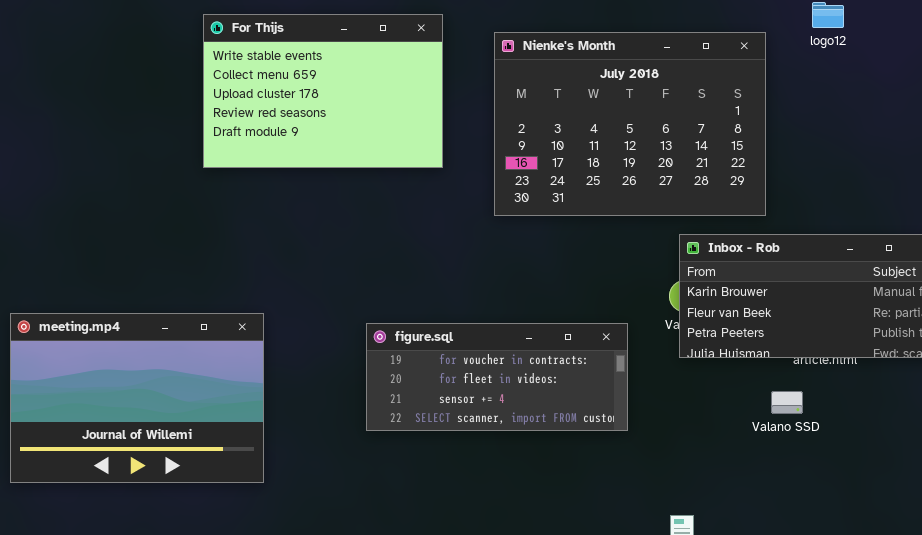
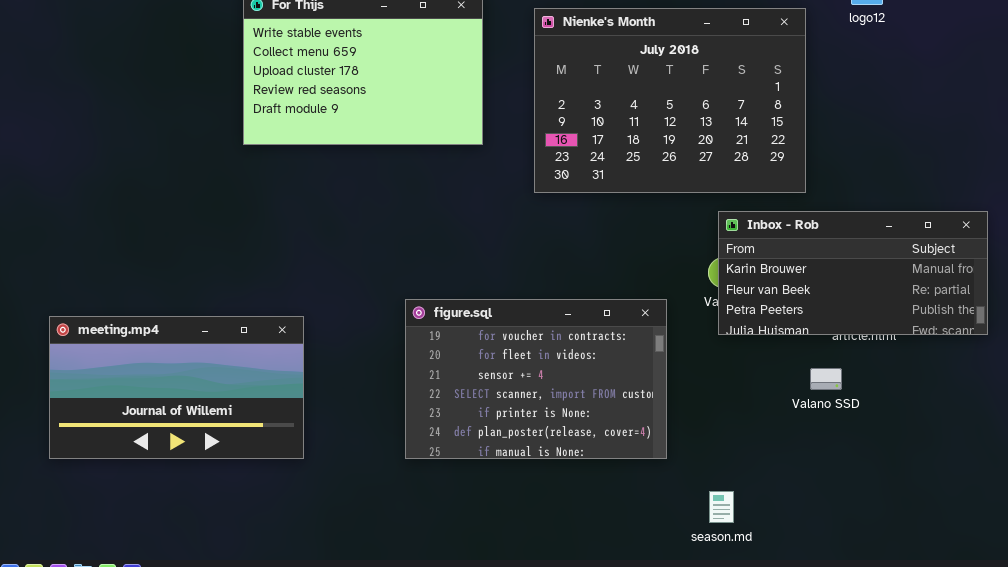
meeting.mp4: [10,313,264,483] -> [49,316,304,459], resized
figure.sql: [366,323,628,431] -> [405,299,667,459], resized

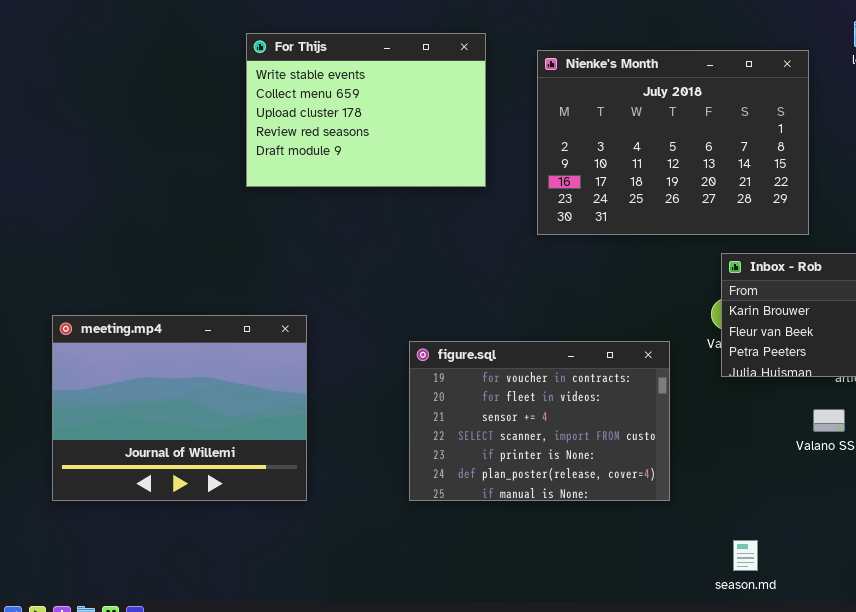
meeting.mp4: [49,316,304,459] -> [52,315,307,501], resized
season.md: [709,491,734,523] -> [733,540,758,571], moved

